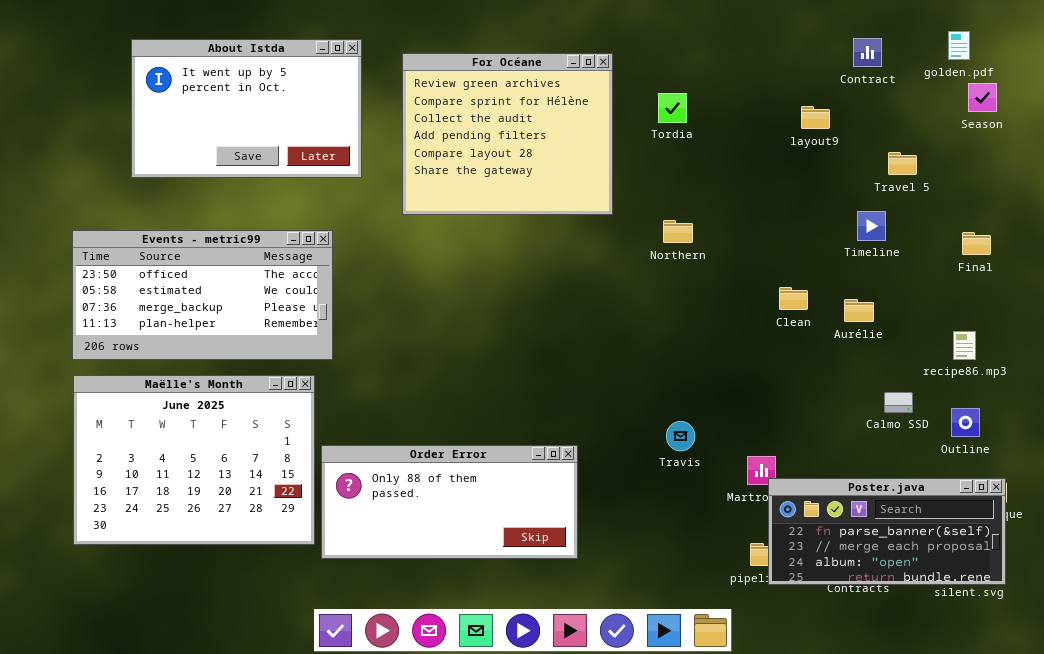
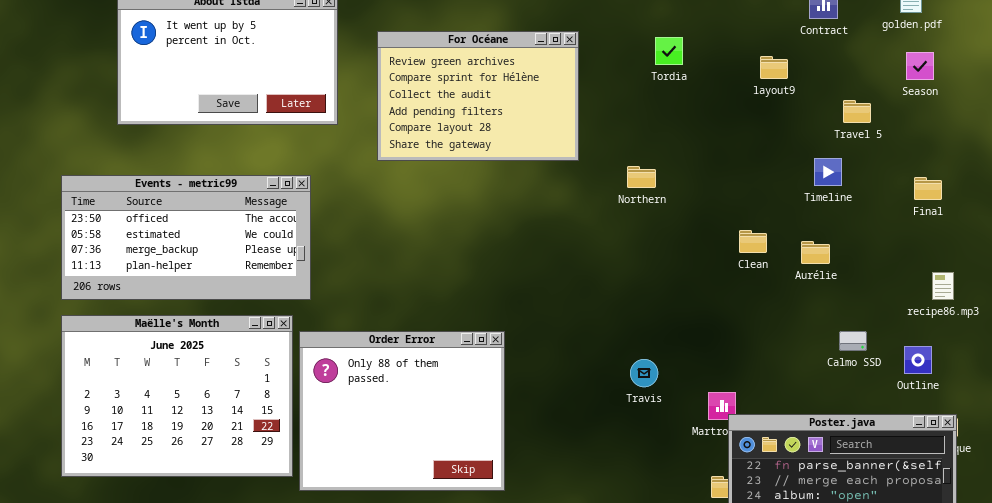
For Océane: [402,53,613,215] -> [377,31,579,161], resized
Season: [968,83,997,112] -> [906,52,934,80], moved
Tordia: [658,93,687,123] -> [655,37,683,65], moved
recipe86.mp3: [953,331,976,360] -> [932,272,954,300], moved
Order Error: [321,445,578,559] -> [299,331,505,491], resized

